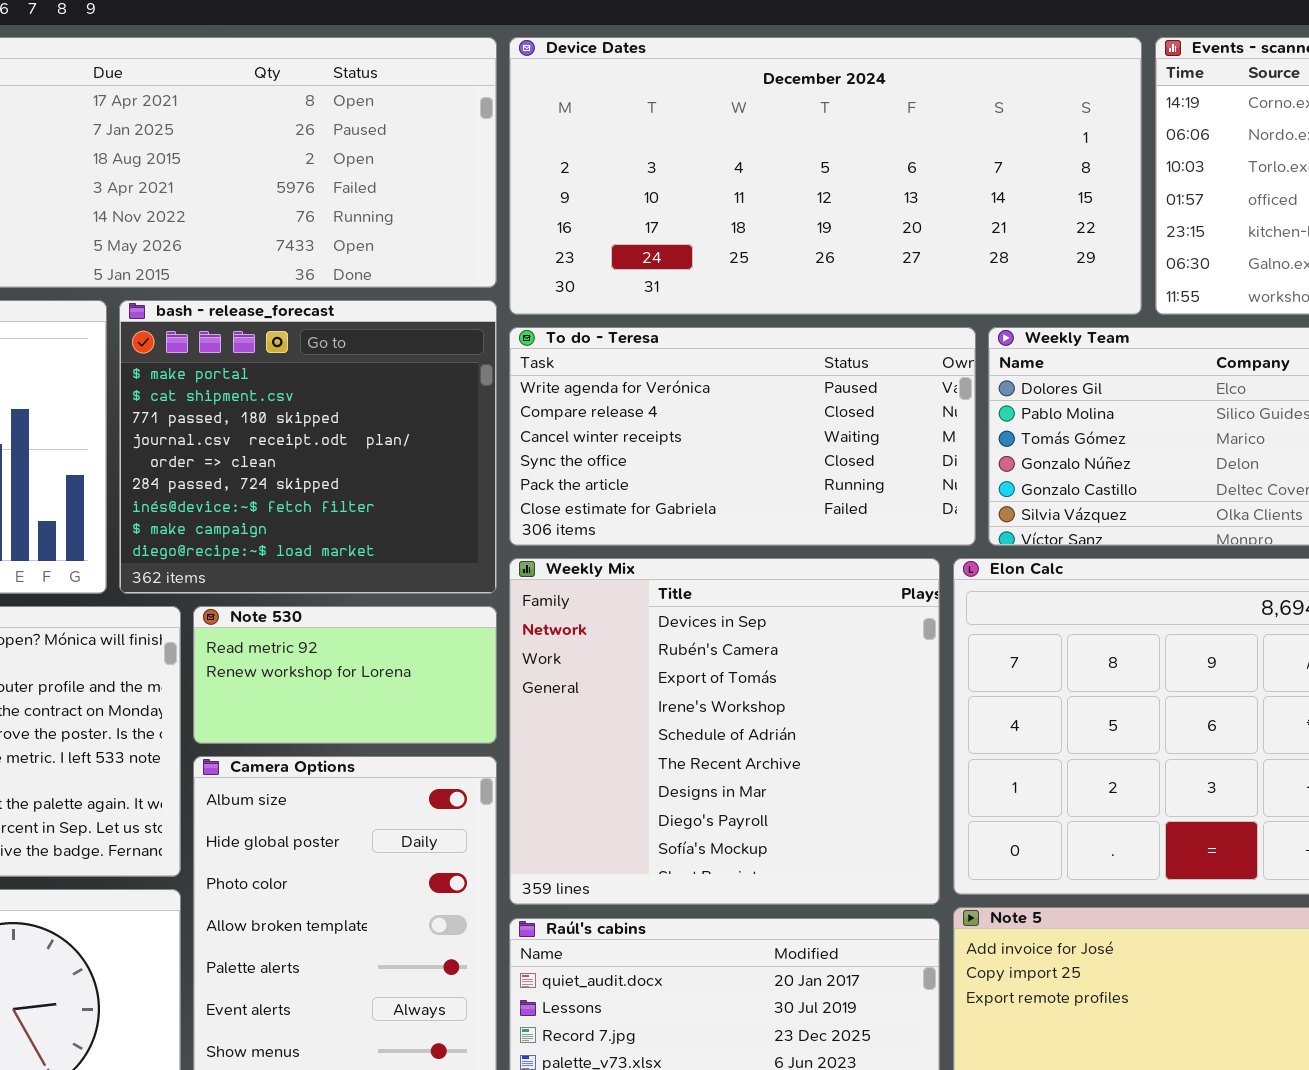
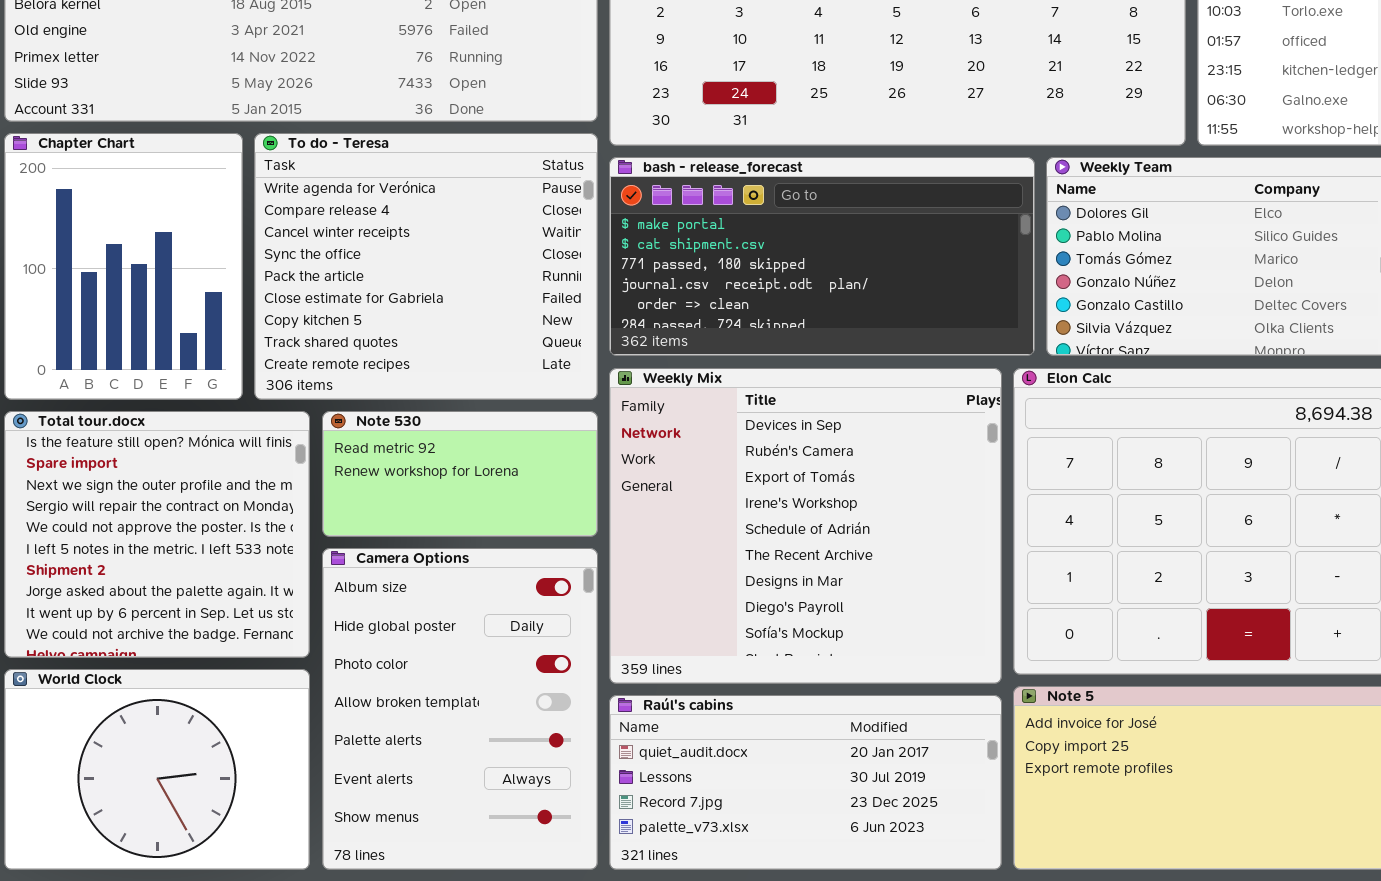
bash - release_forecast: [119,300,497,594] -> [609,157,1035,356], moved, resized
To do - Teresa: [509,327,976,546] -> [254,133,598,400], moved, resized

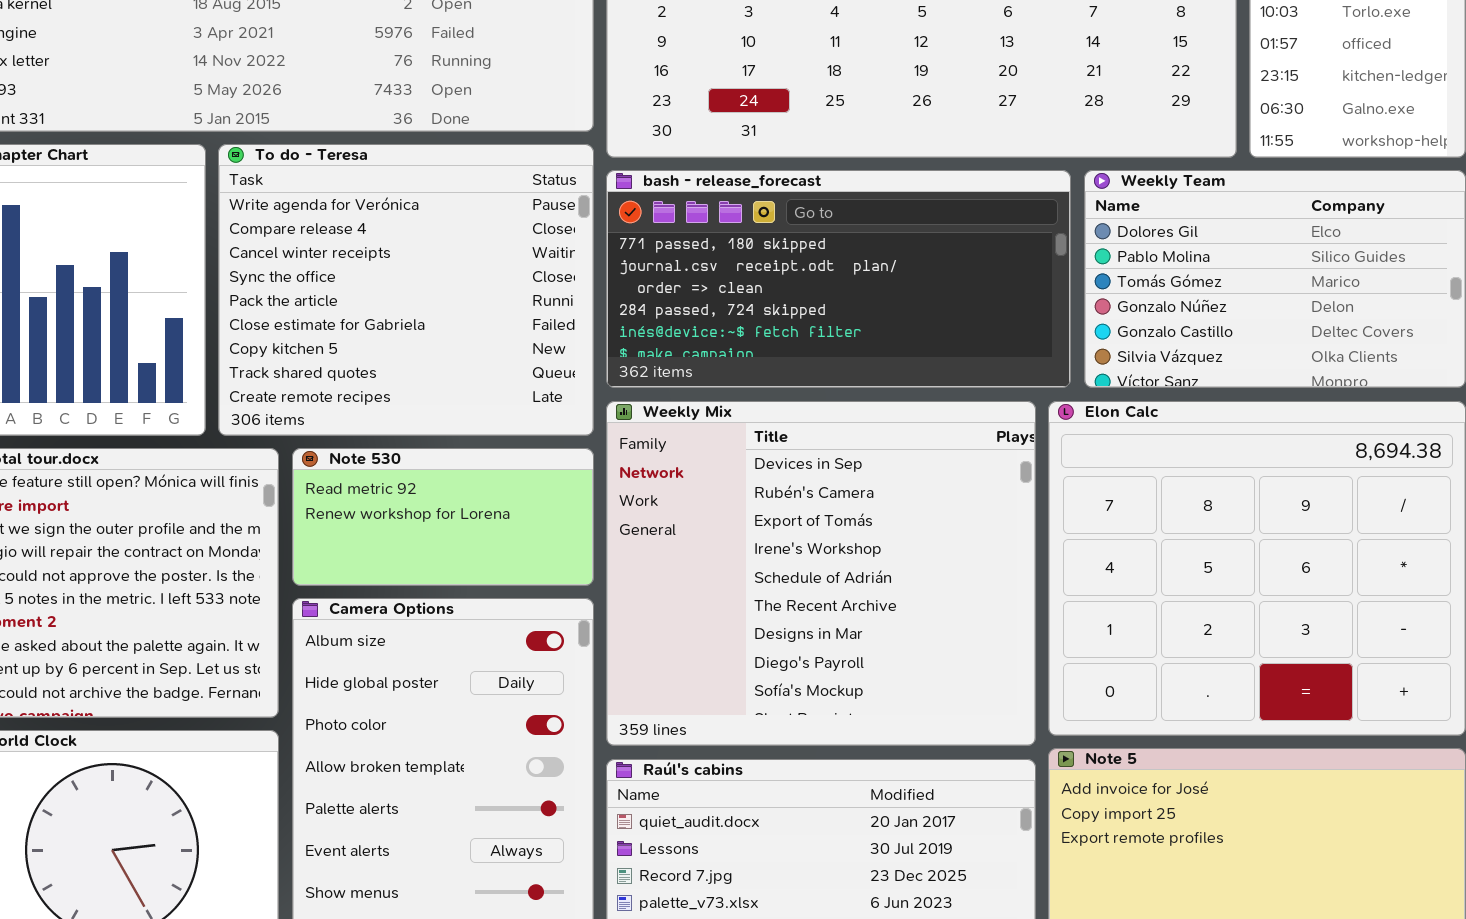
bash - release_forecast: [609,157,1035,356] -> [606,170,1071,388], scrolled down 2 rows

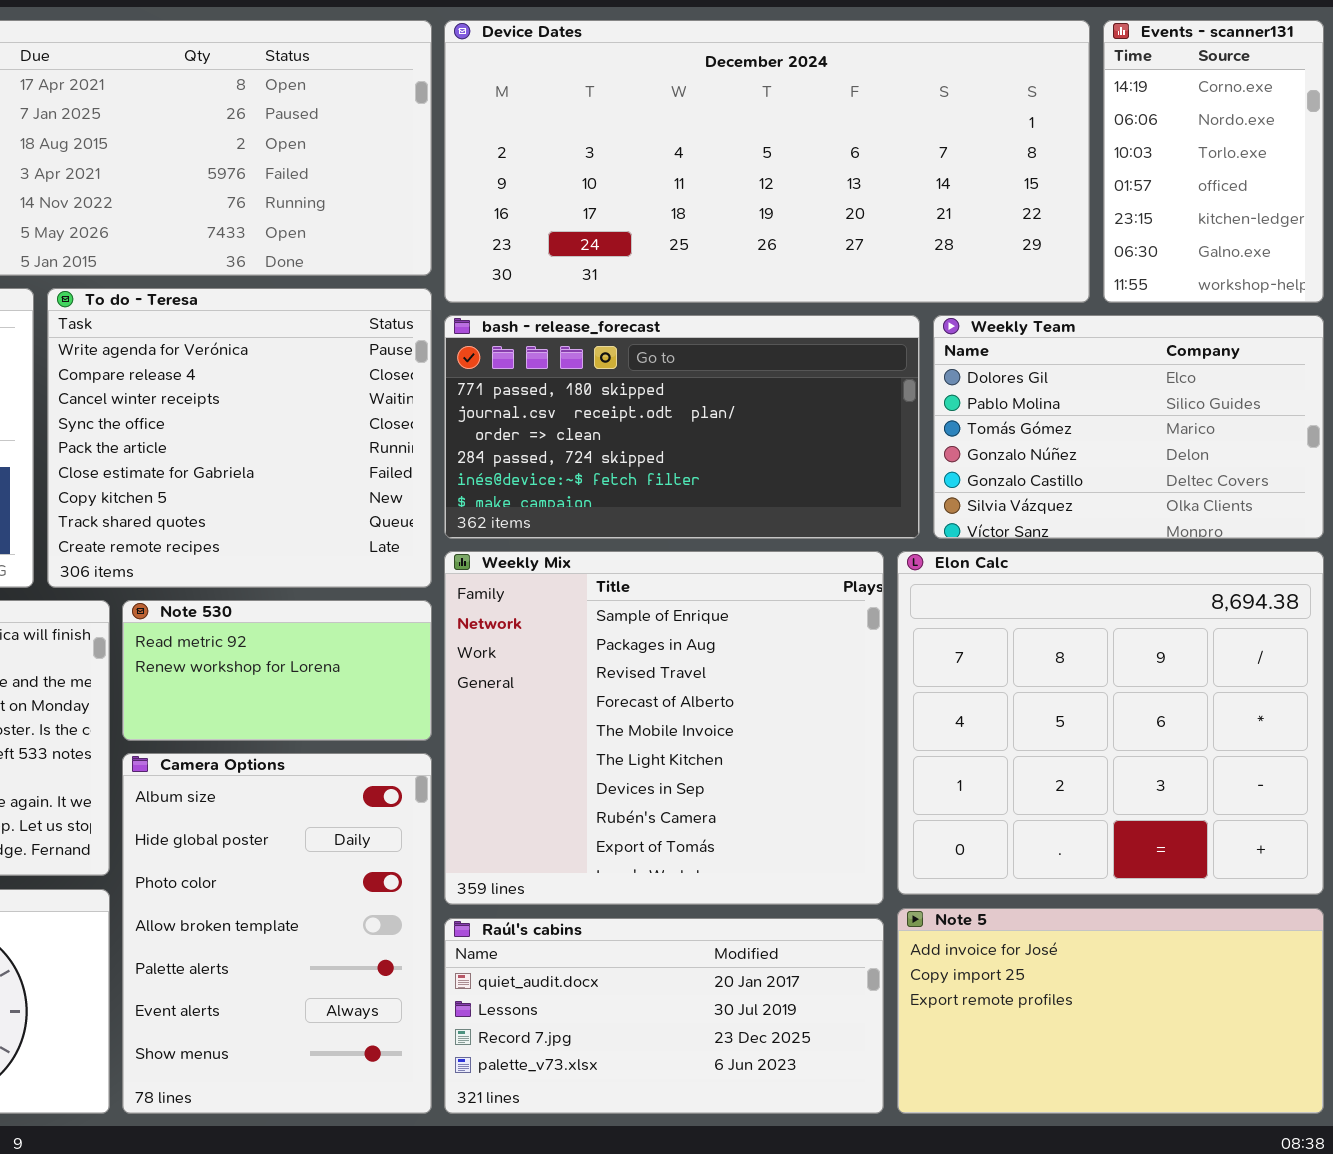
Weekly Mix: [606,401,1036,746] -> [444,551,884,905], scrolled up 6 rows

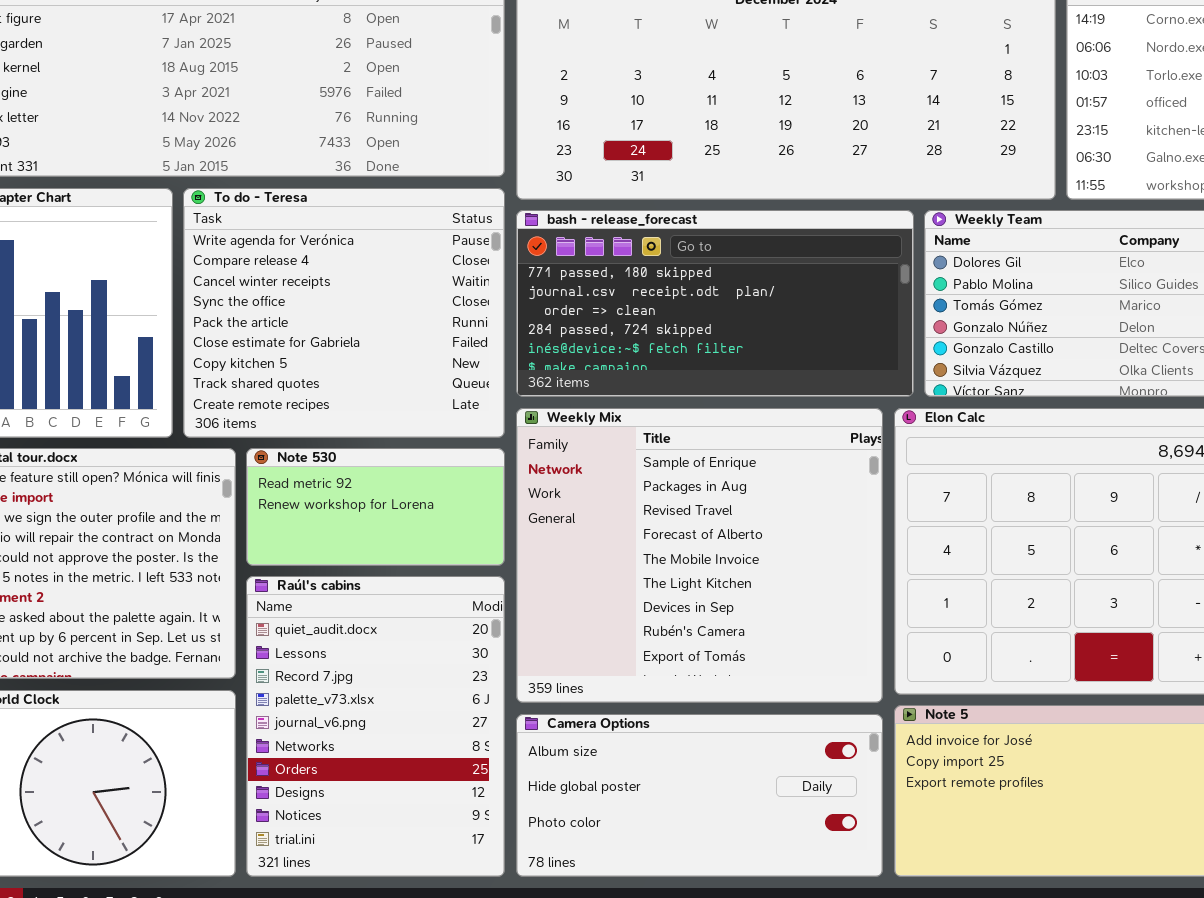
Camera Options: [122,753,432,1114] -> [516,714,883,877], moved, resized
Raúl's cabins: [444,918,884,1114] -> [246,576,505,877], moved, resized

